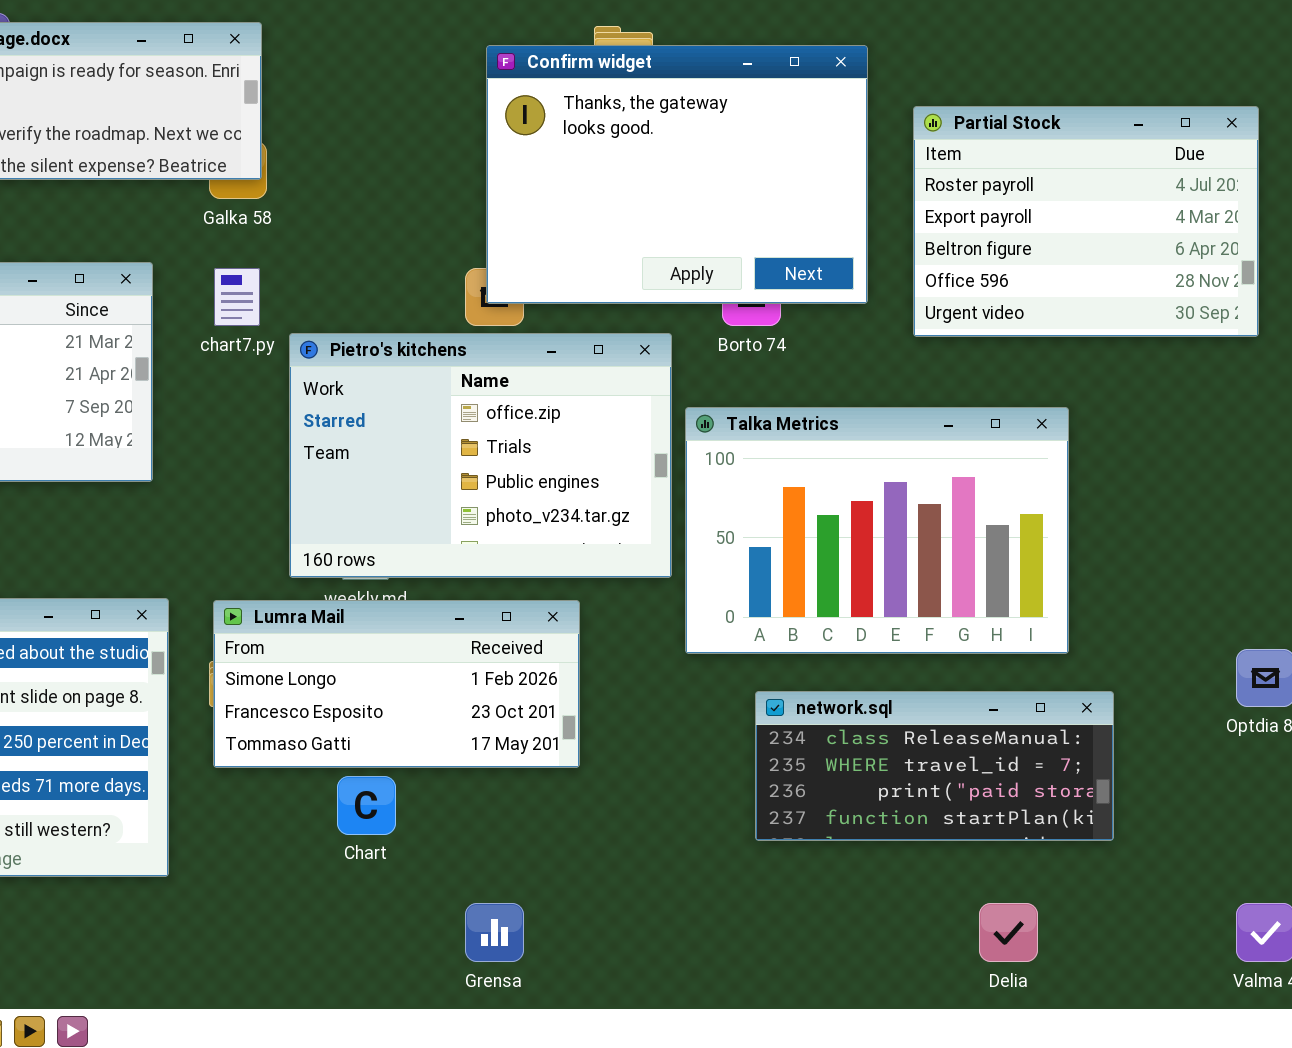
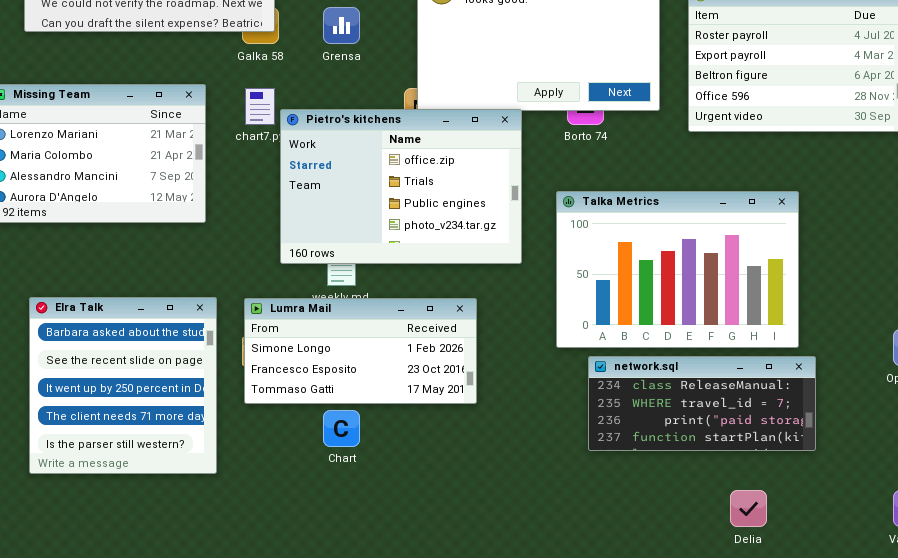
Pietro's kitchens: [289,333,672,578] -> [280,109,522,264], moved
Talka Metrics: [685,407,1069,654] -> [556,191,799,348], moved
Grensa: [465,903,524,962] -> [323,7,360,44], moved

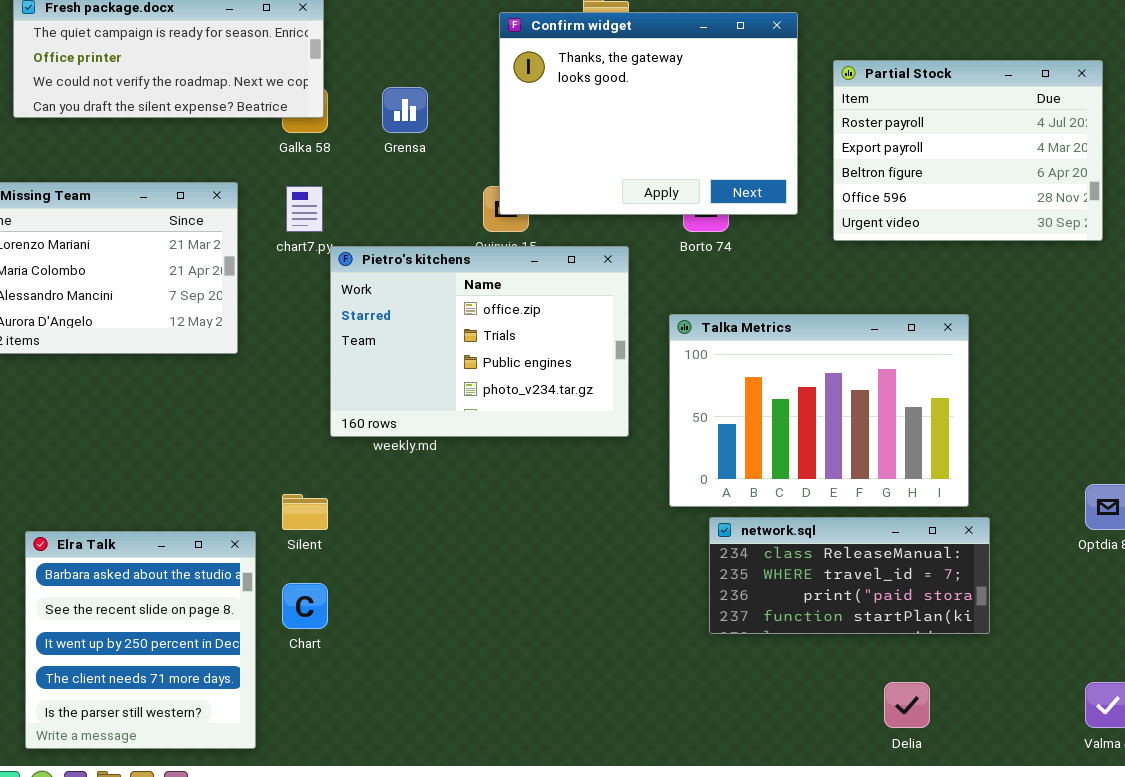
Pietro's kitchens: [280,109,522,264] -> [330,246,629,437], moved
Elra Talk: [29,297,217,474] -> [25,531,256,749], moved
Lumra Mail: [244,298,477,404] -> none, closed
Chart: [323,410,360,447] -> [282,583,328,629], moved

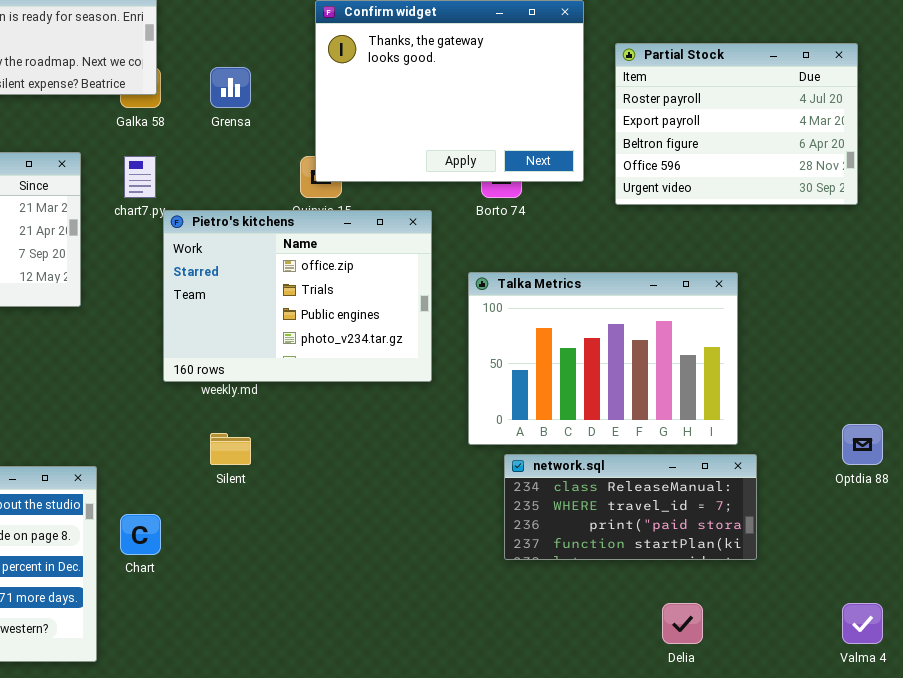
Silent: [282,494,328,530] -> [210,433,251,465], moved

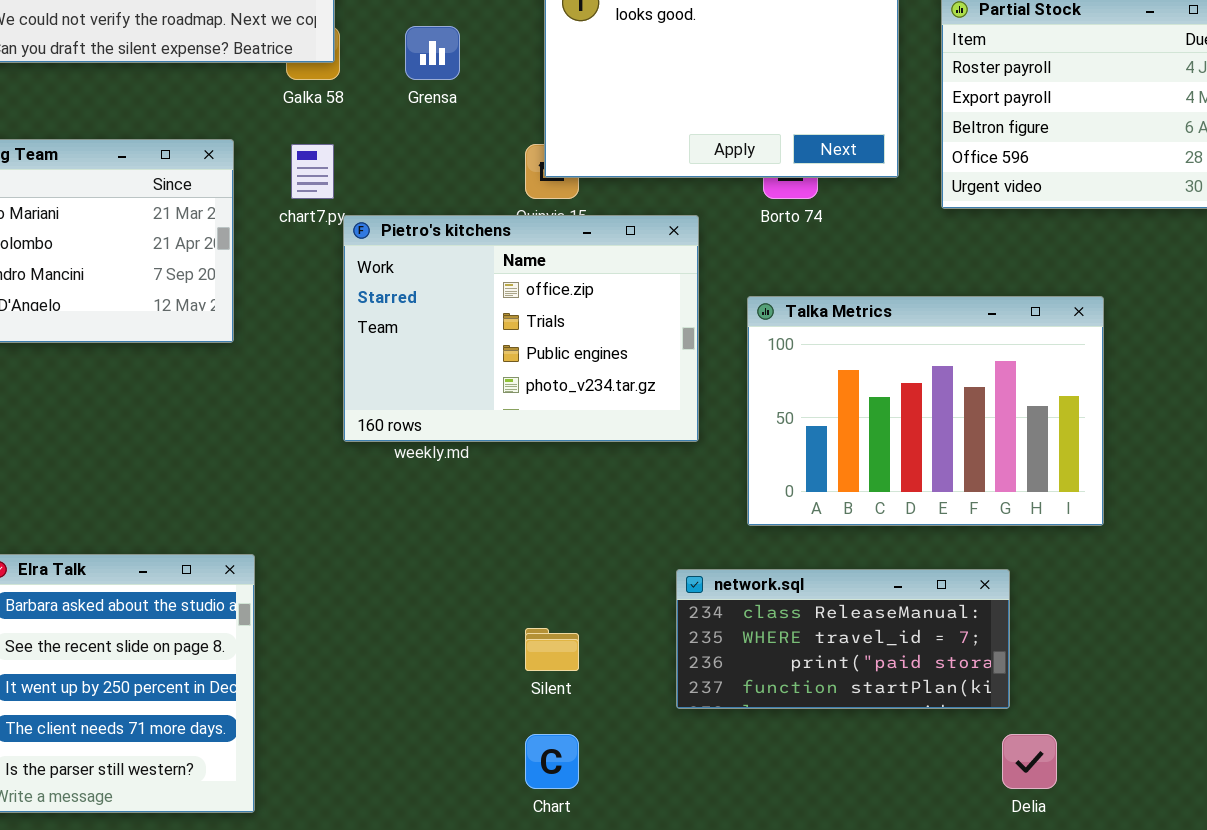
Silent: [210,433,251,465] -> [525,628,579,671], moved
network.sql: [504,454,757,560] -> [676,569,1010,709], moved
Chart: [120,514,161,555] -> [525,734,579,789], moved

